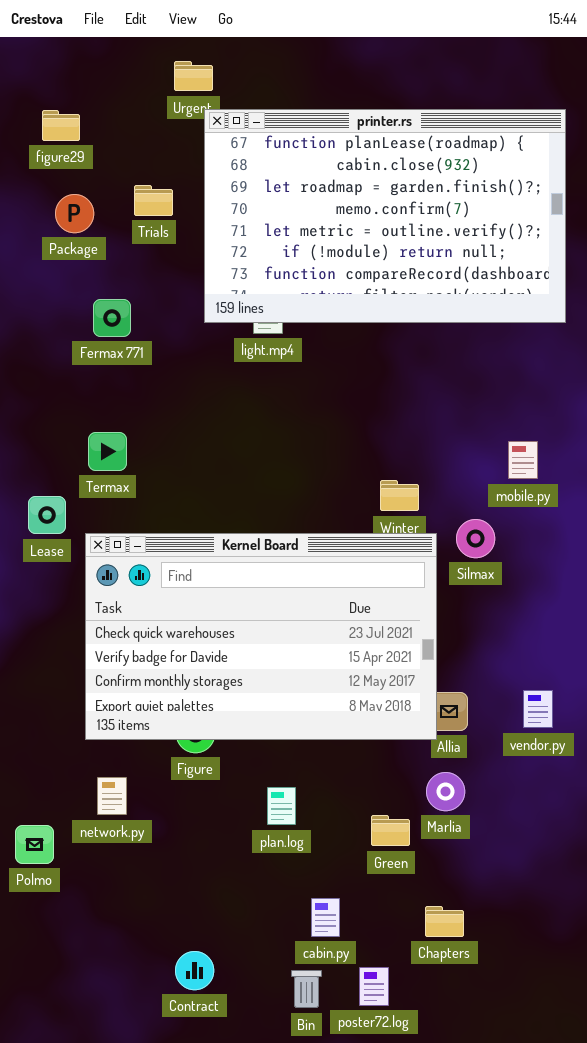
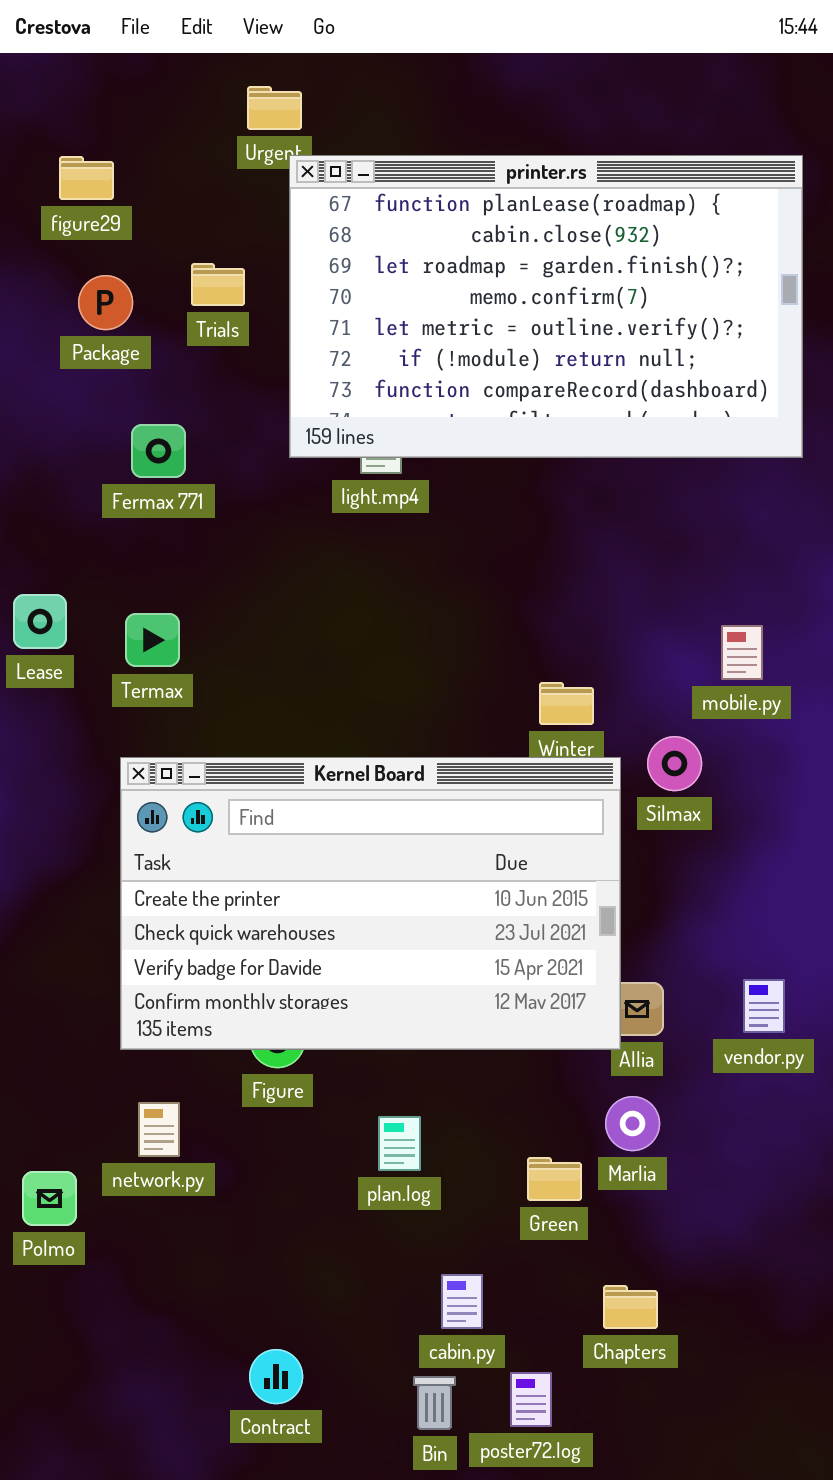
Lease: [28,496,66,534] -> [13,594,67,649], moved
Kernel Board: [85,533,437,740] -> [120,757,621,1050], scrolled up 1 row

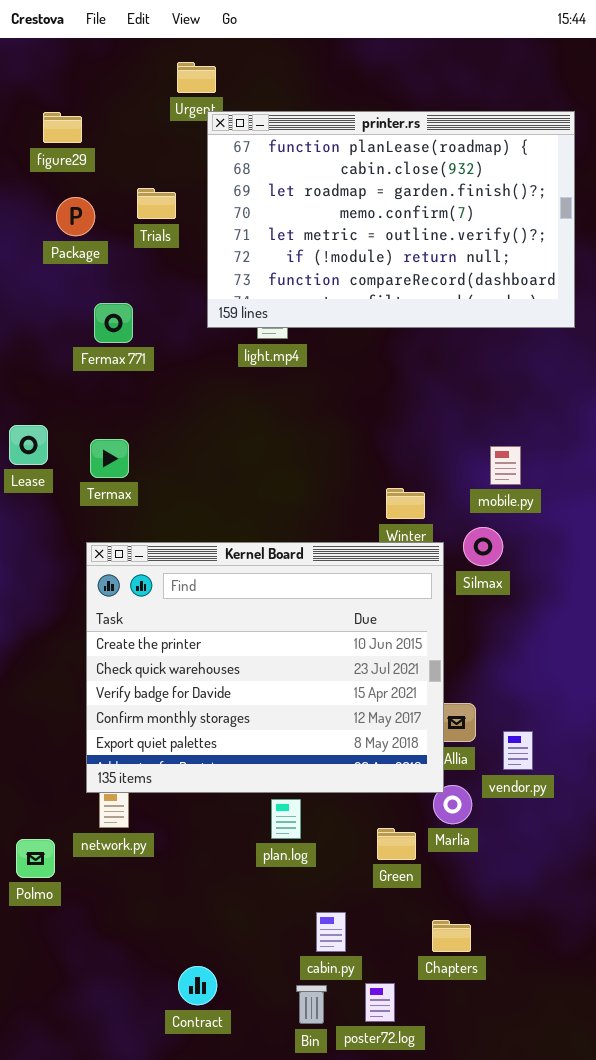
mobile.py: [721,625,763,680] -> [490,446,521,485], moved
Kernel Board: [120,757,621,1050] -> [86,542,444,793], resized
vendor.py: [743,979,785,1033] -> [503,731,533,770], moved

